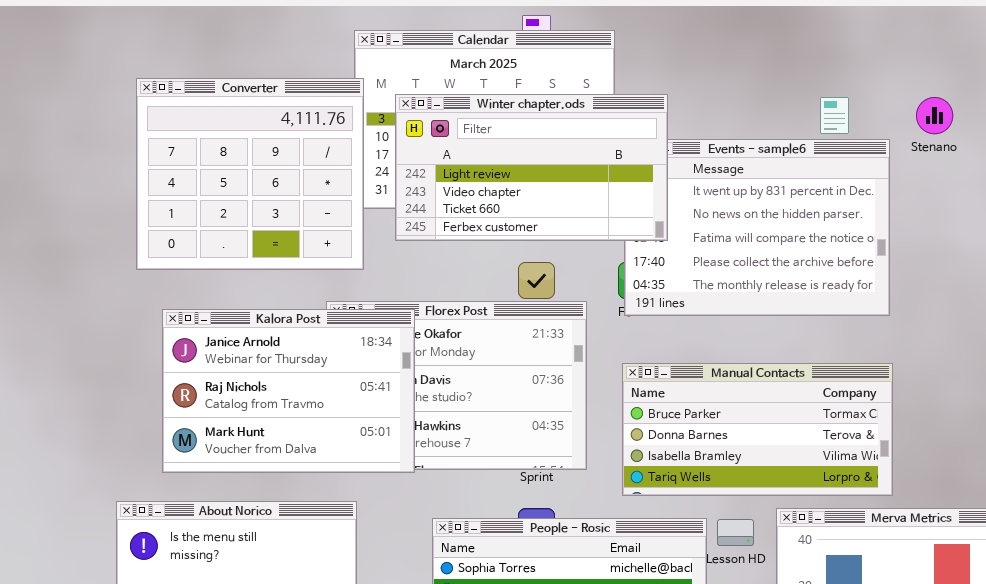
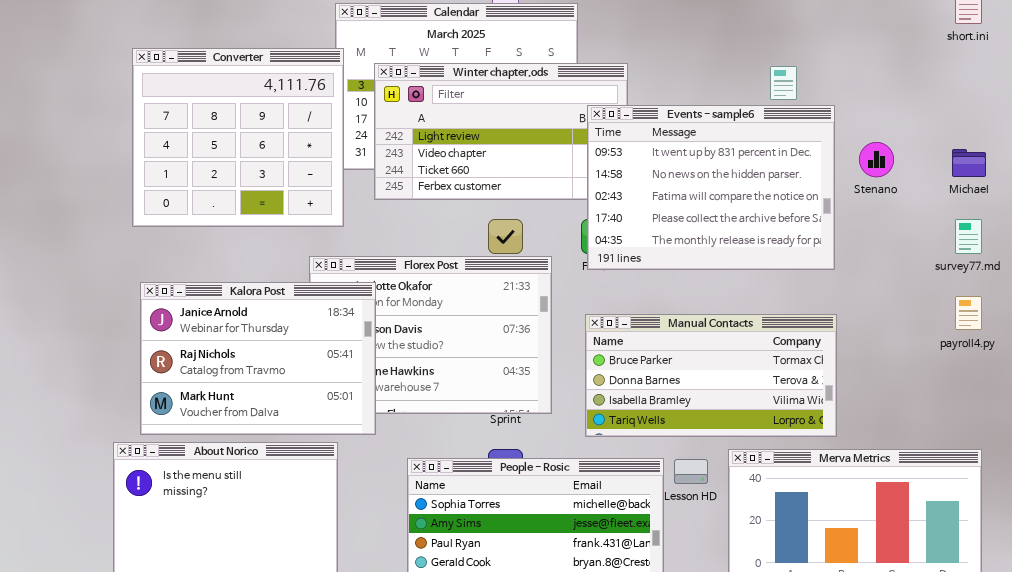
Stenano: [916,97,953,134] -> [859,142,894,177], moved
Events - sample6: [624,139,890,316] -> [587,105,835,270], raised
Kalora Post: [162,309,415,473] -> [140,282,376,435], moved

